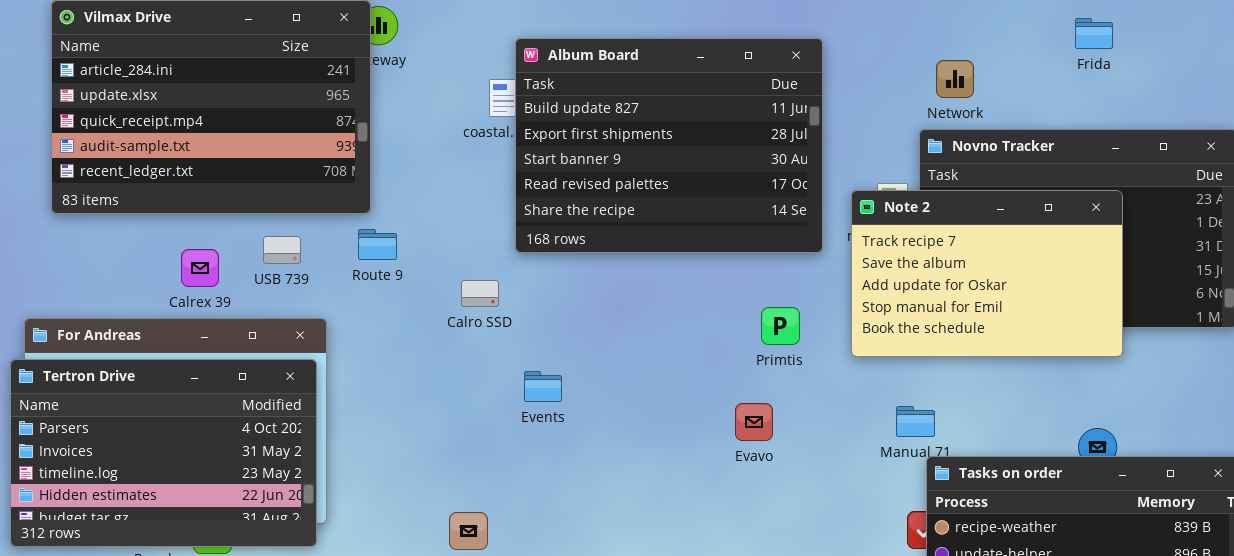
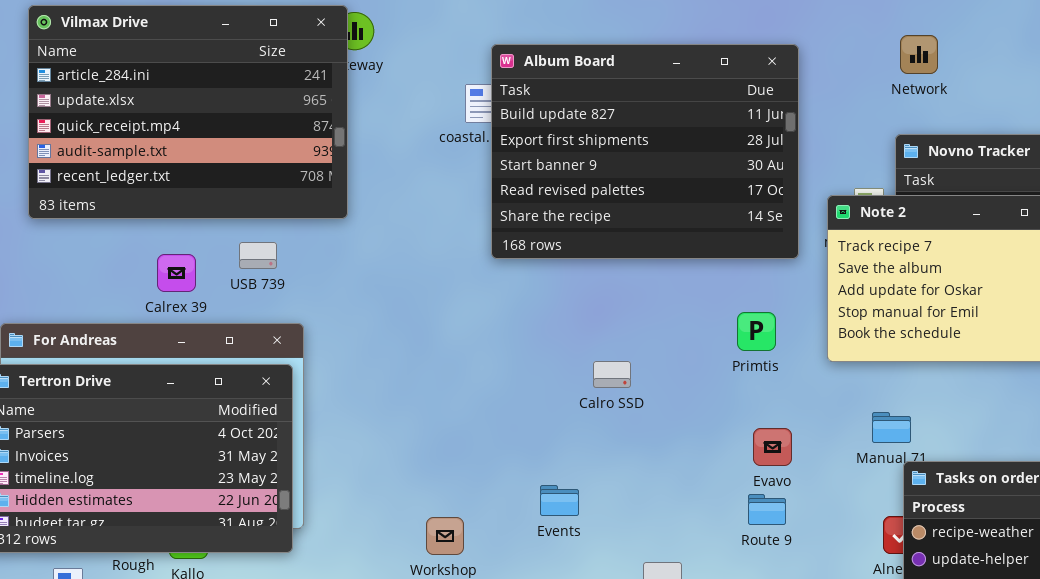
Network: [936,60,974,98] -> [900,35,938,74], moved
Route 9: [358,229,397,260] -> [748,494,786,525], moved
Calro SSD: [461,280,499,307] -> [593,361,631,388], moved
Events: [524,371,562,402] -> [540,485,579,516], moved
Evavo: [735,403,773,441] -> [753,428,792,466], moved

